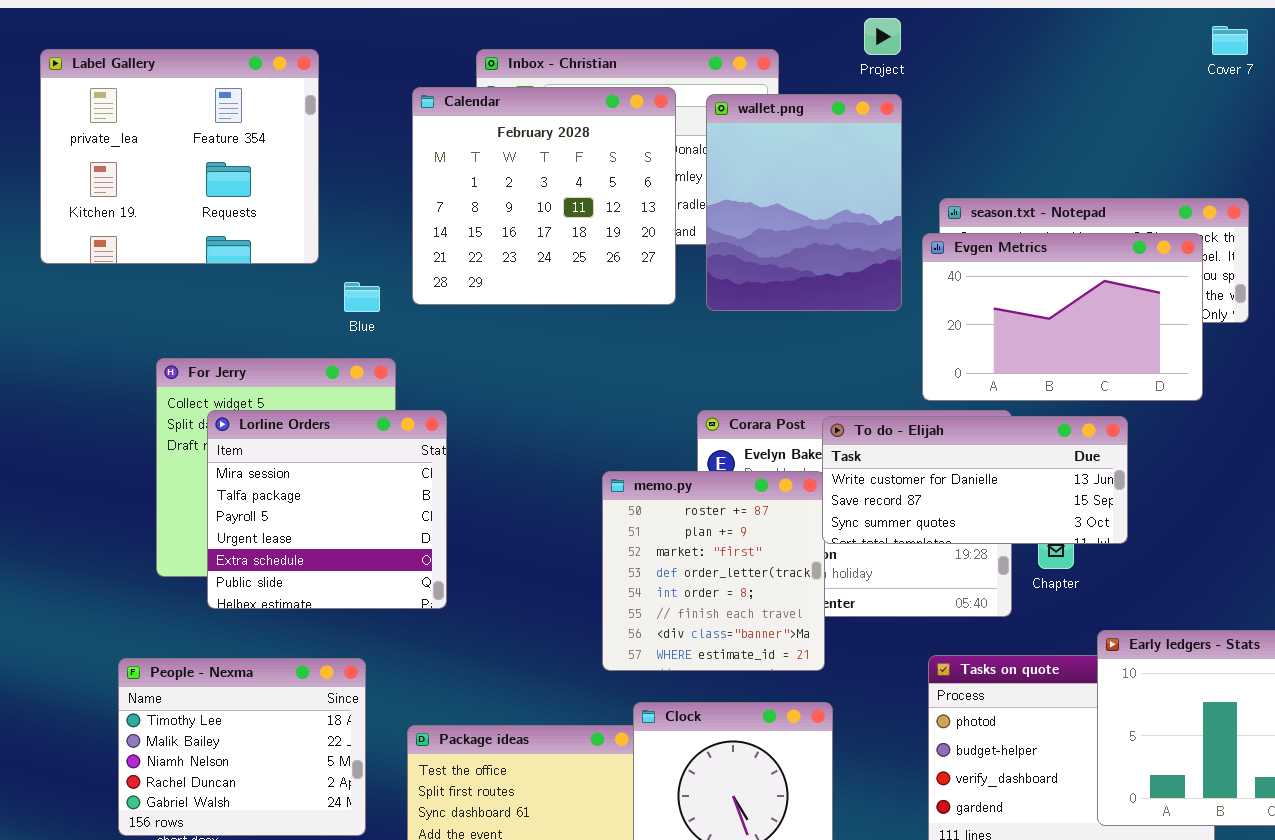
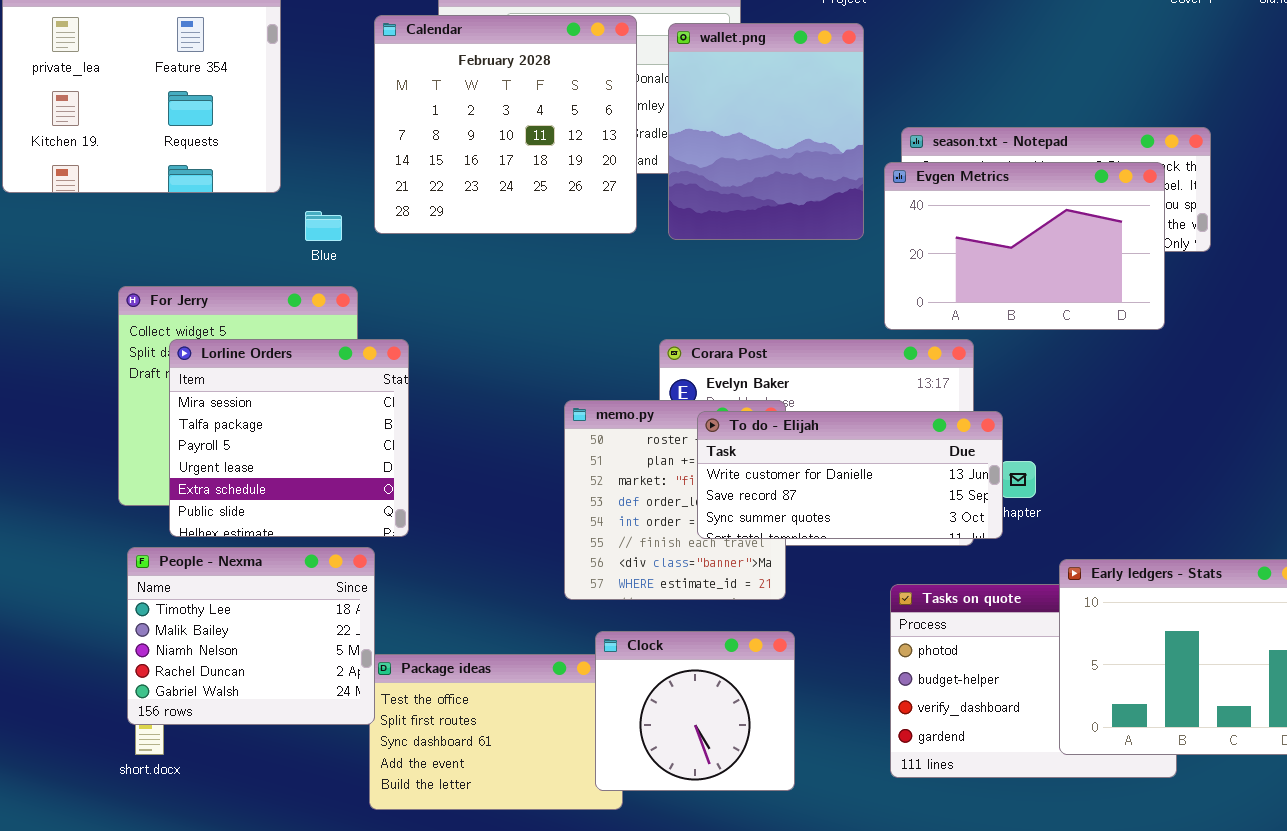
To do - Elijah: [822,416,1128,544] -> [697,411,1003,539], moved
People - Nexma: [118,658,366,836] -> [127,547,375,725], moved

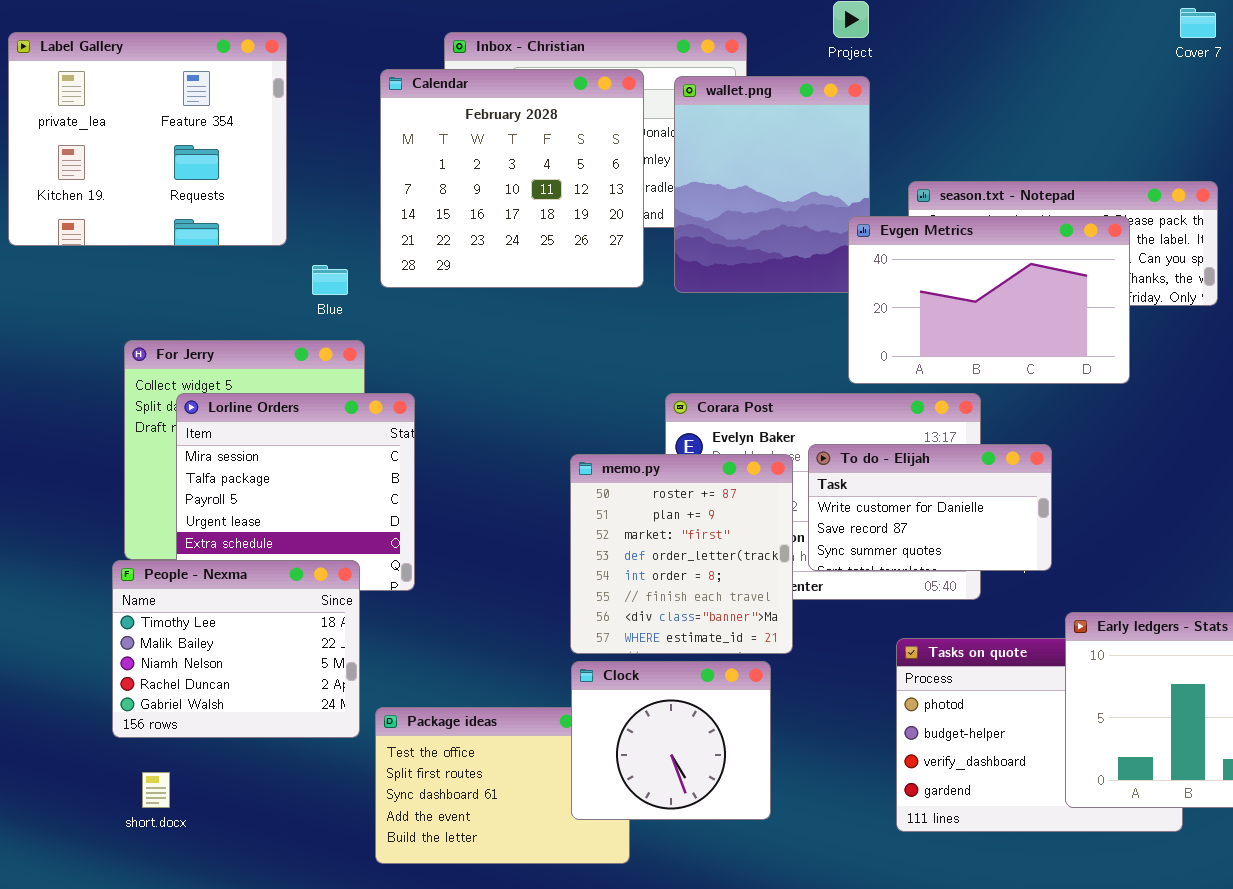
Evgen Metrics: [884,162,1165,330] -> [848,216,1130,384], moved
To do - Elijah: [697,411,1003,539] -> [808,444,1052,571], moved, resized
People - Nexma: [127,547,375,725] -> [112,560,360,738], moved
Clock: [595,631,795,791] -> [571,661,771,820], moved

